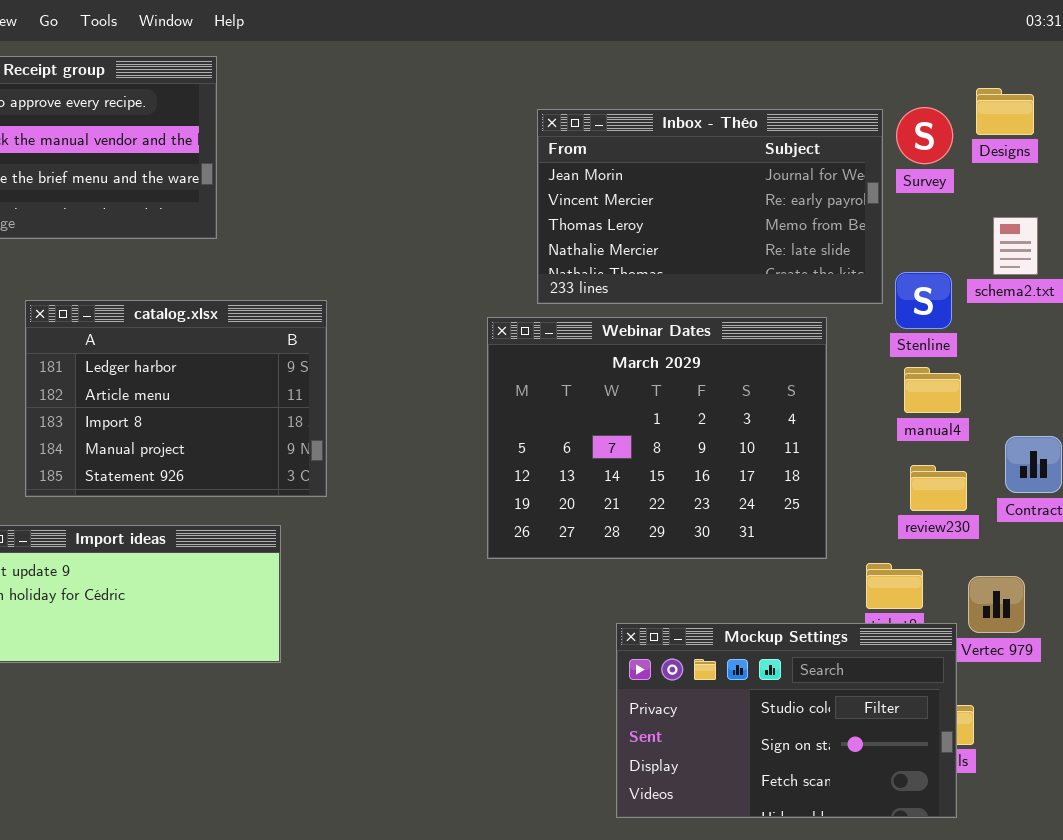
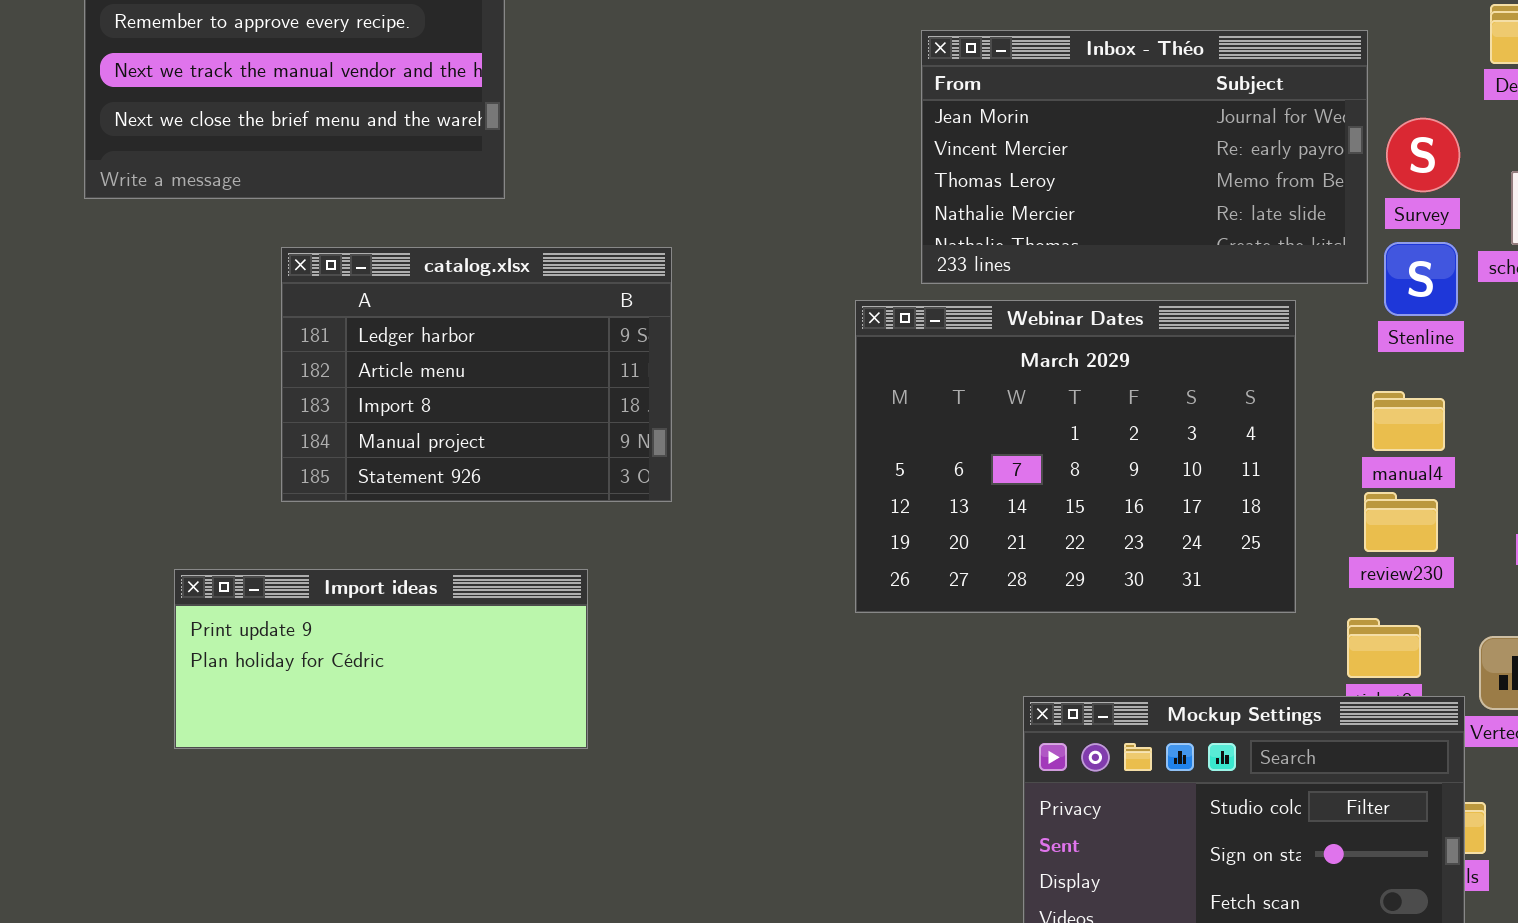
Survey: [896,107,953,164] -> [1386,118,1460,192], moved
catalog.xlsx: [25,300,327,497] -> [281,247,672,502], moved
manual4: [904,367,961,413] -> [1372,391,1445,451], moved
review230: [910,465,967,511] -> [1364,492,1438,552], moved

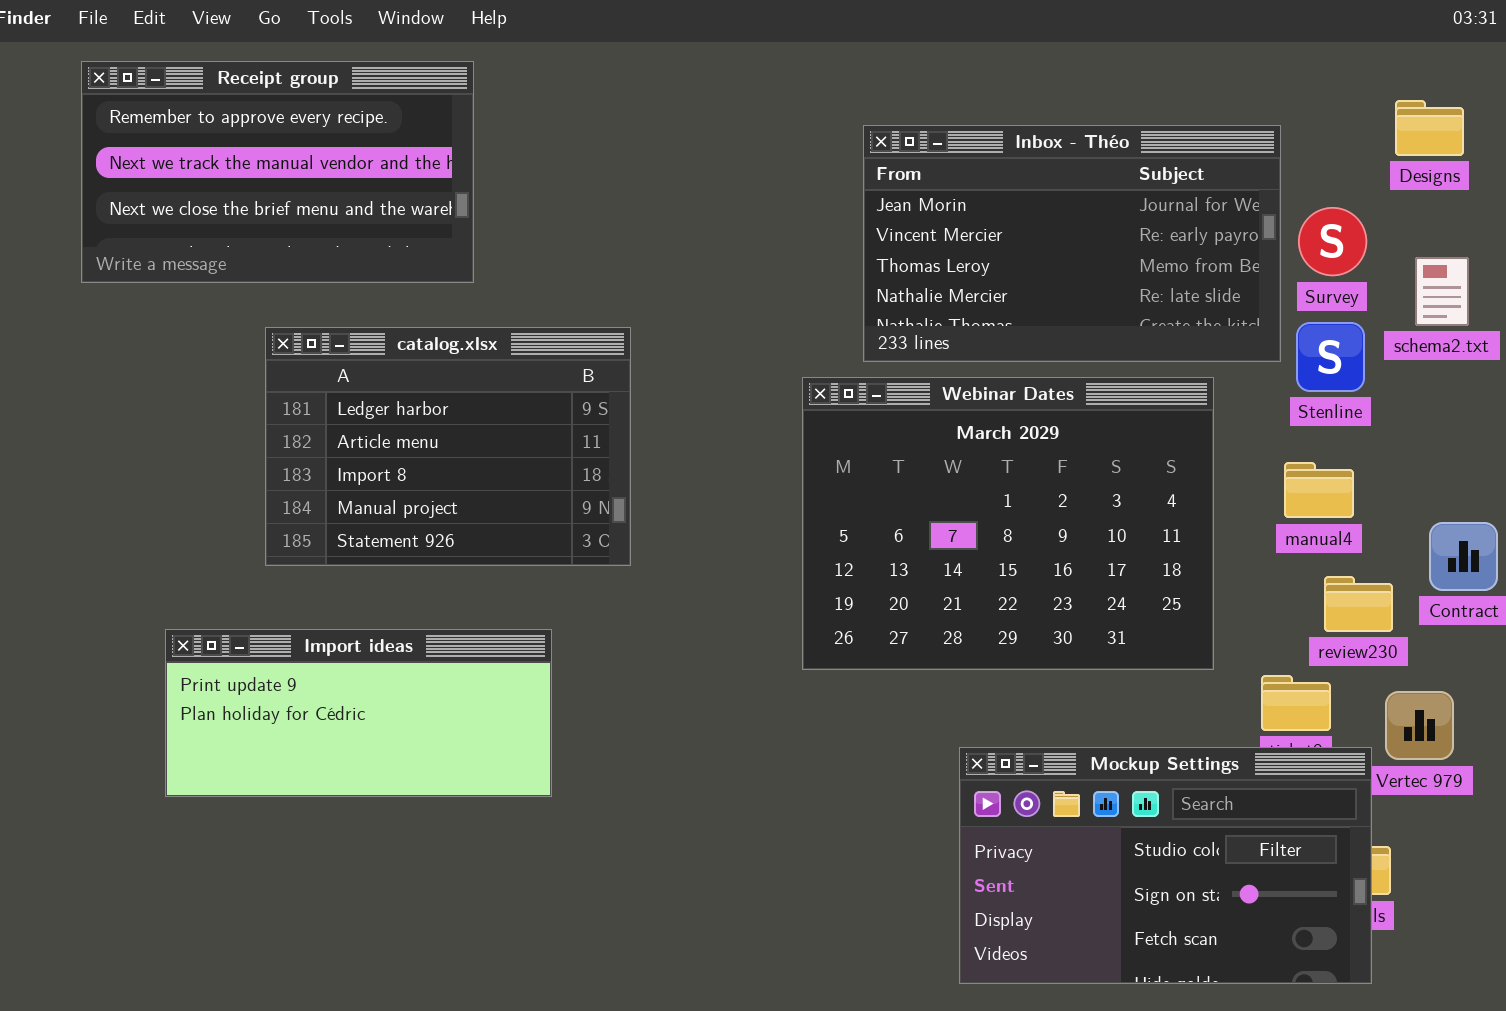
review230: [1364,492,1438,552] -> [1324,576,1393,632], moved

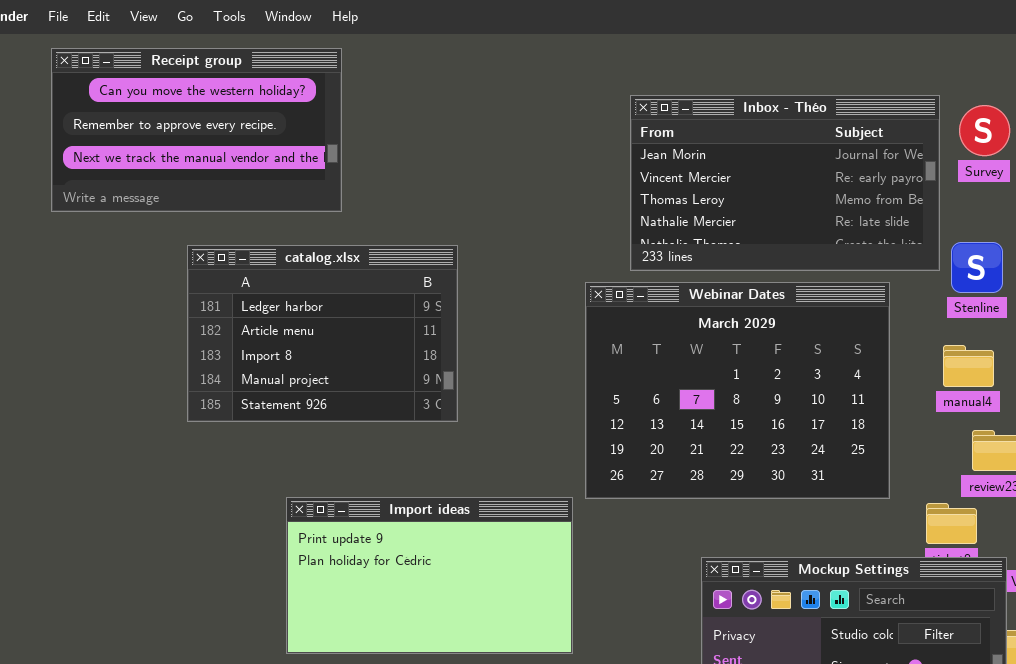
Receipt group: [81,61,474,283] -> [51,48,342,212], scrolled up 1 row
Survey: [1298,207,1367,276] -> [959,105,1010,156], moved
Import ideas: [165,629,552,797] -> [286,497,573,654], moved, resized

